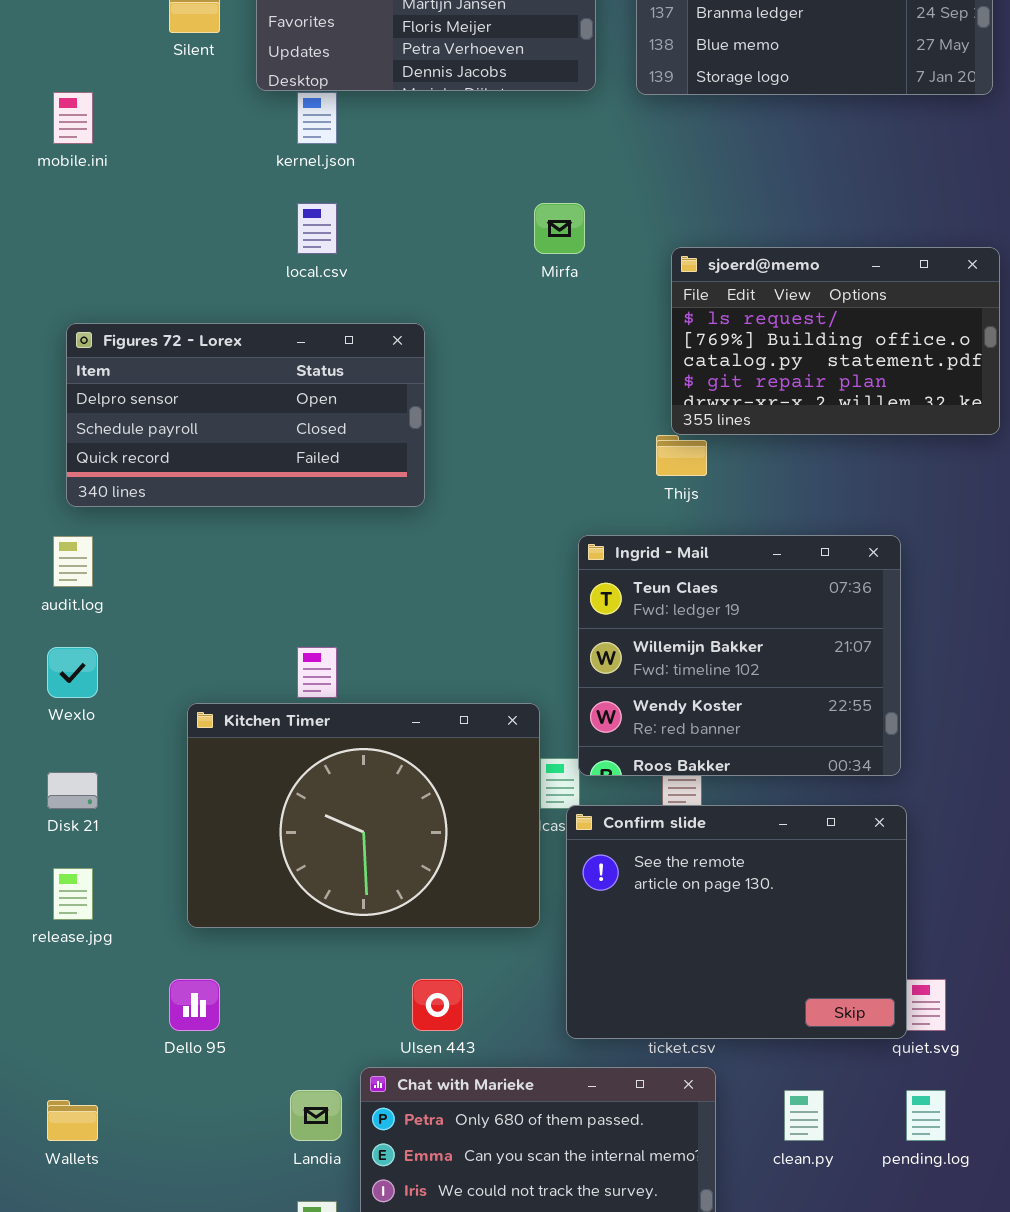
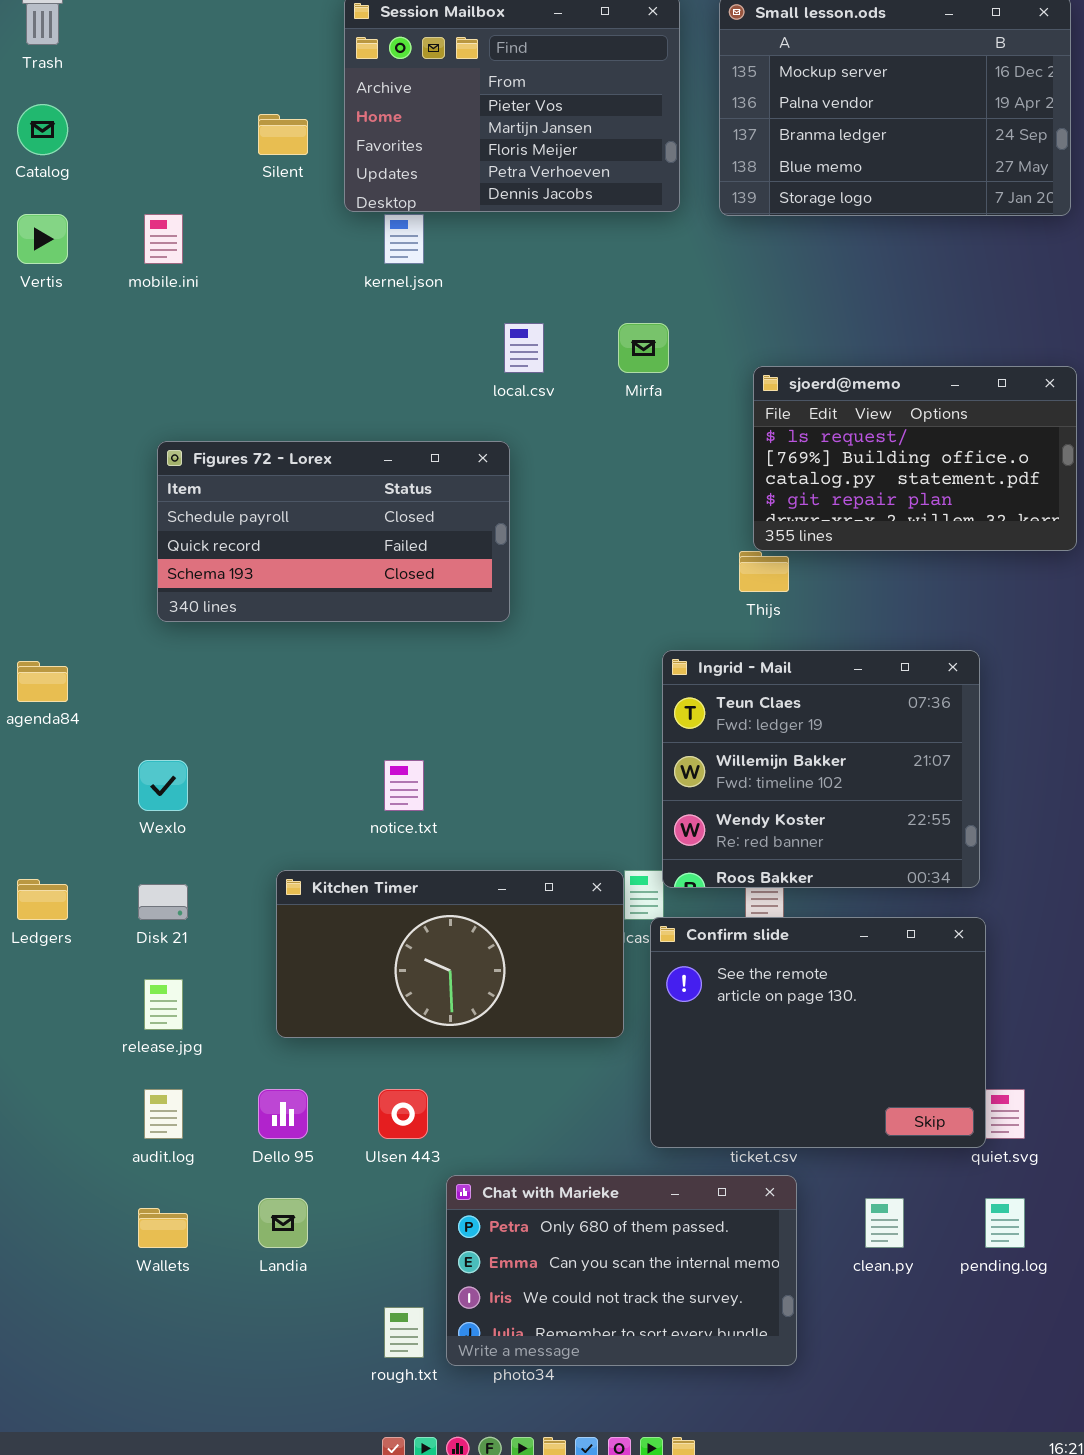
local.csv: [297,203,337,254] -> [504,323,544,373], moved
Figures 72 - Lorex: [66,323,425,507] -> [157,441,510,622], scrolled down 1 row
audit.log: [53,536,93,587] -> [144,1089,183,1139], moved
Kitchen Timer: [187,703,540,928] -> [276,870,624,1038], resized
Ulsen 443: [412,979,463,1031] -> [378,1089,428,1139], moved
Landia: [290,1090,342,1141] -> [258,1198,308,1248], moved

